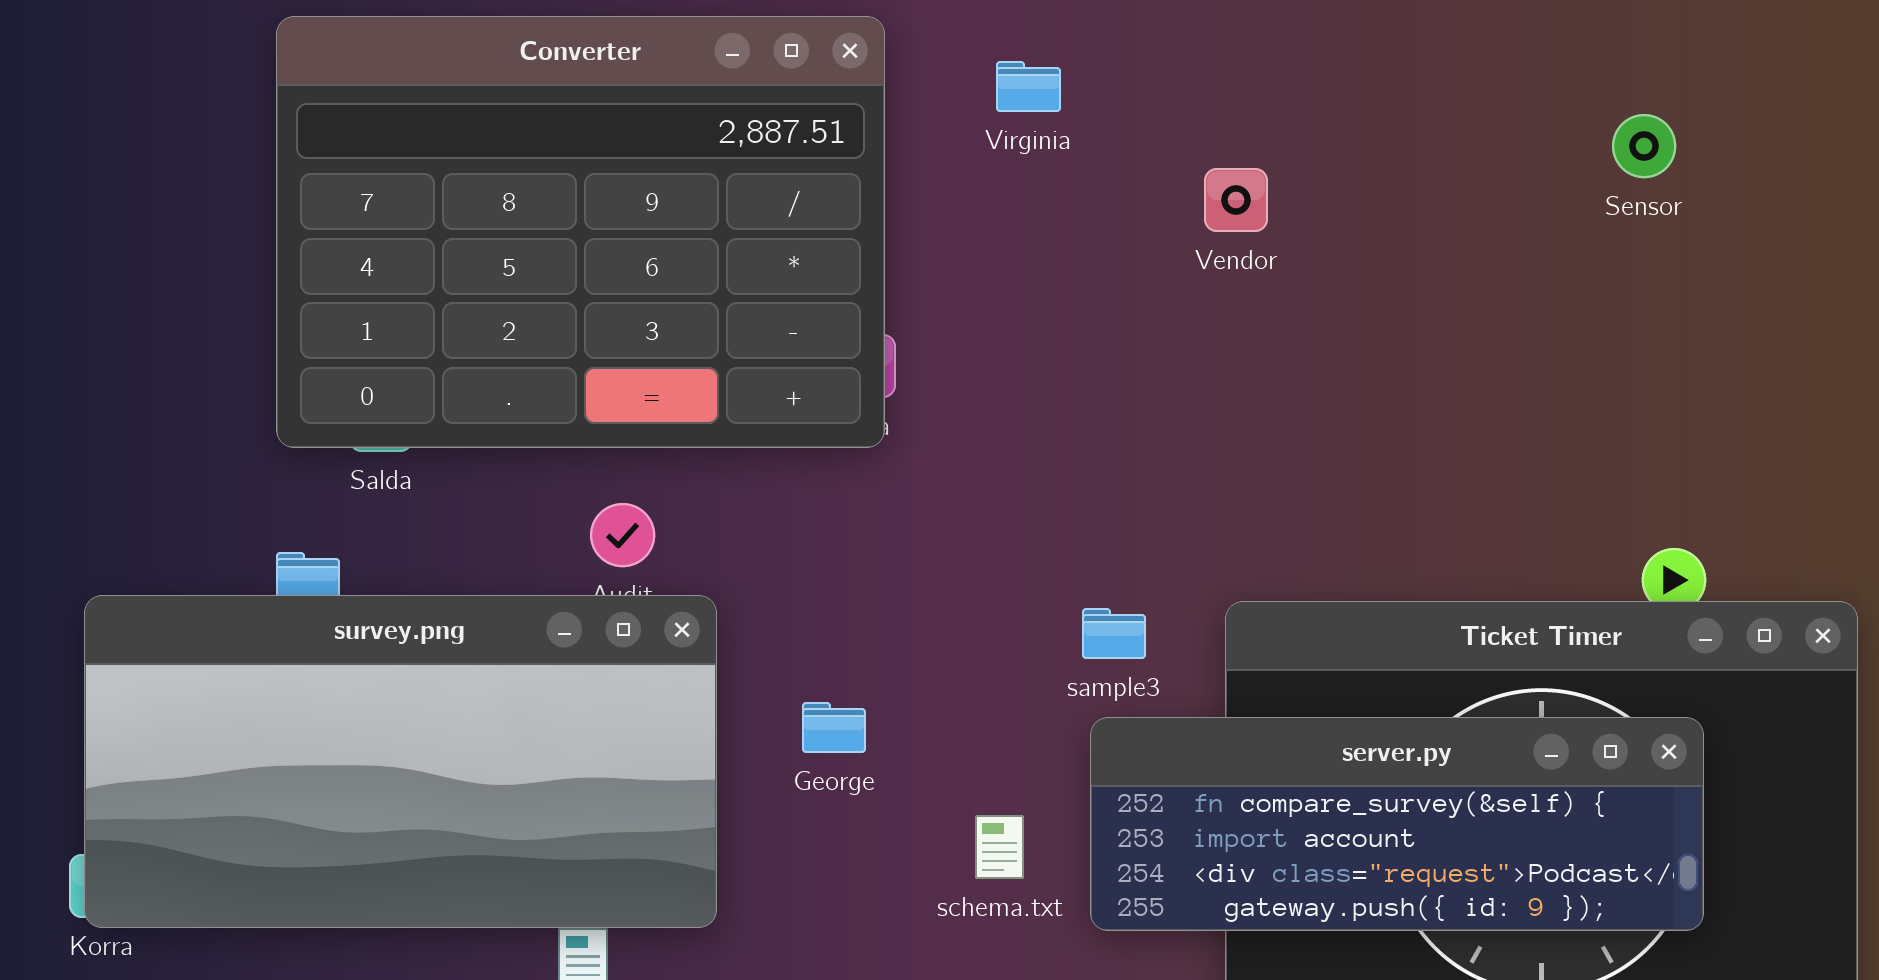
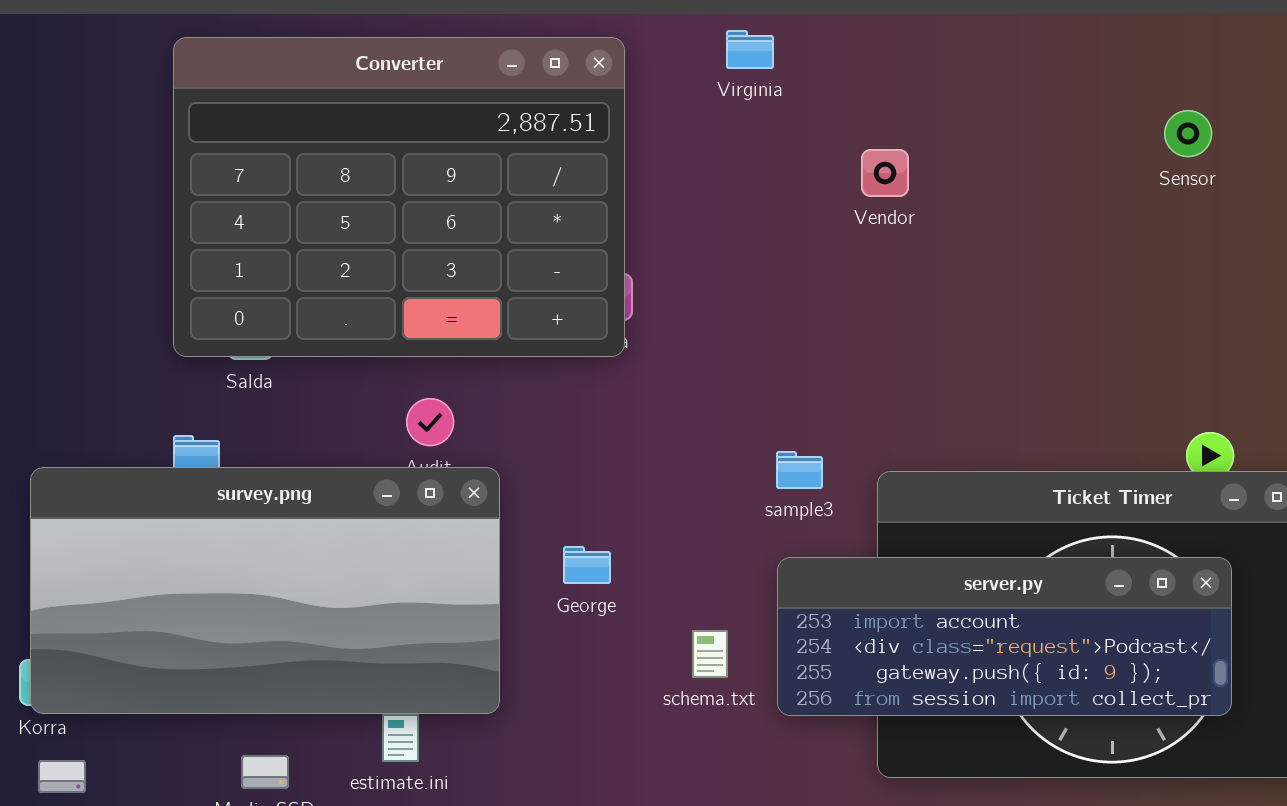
Virginia: [996,61,1061,112] -> [726,30,774,69], moved
sample3: [1082,608,1146,659] -> [776,451,823,489], moved
server.py: [1090,717,1704,931] -> [777,557,1232,716], scrolled down 1 row

